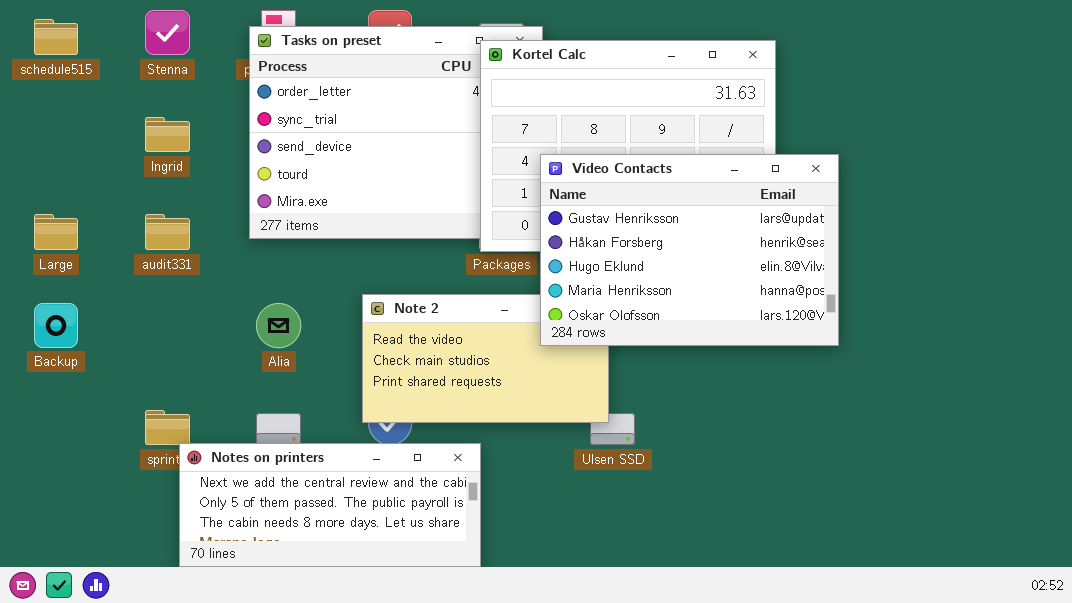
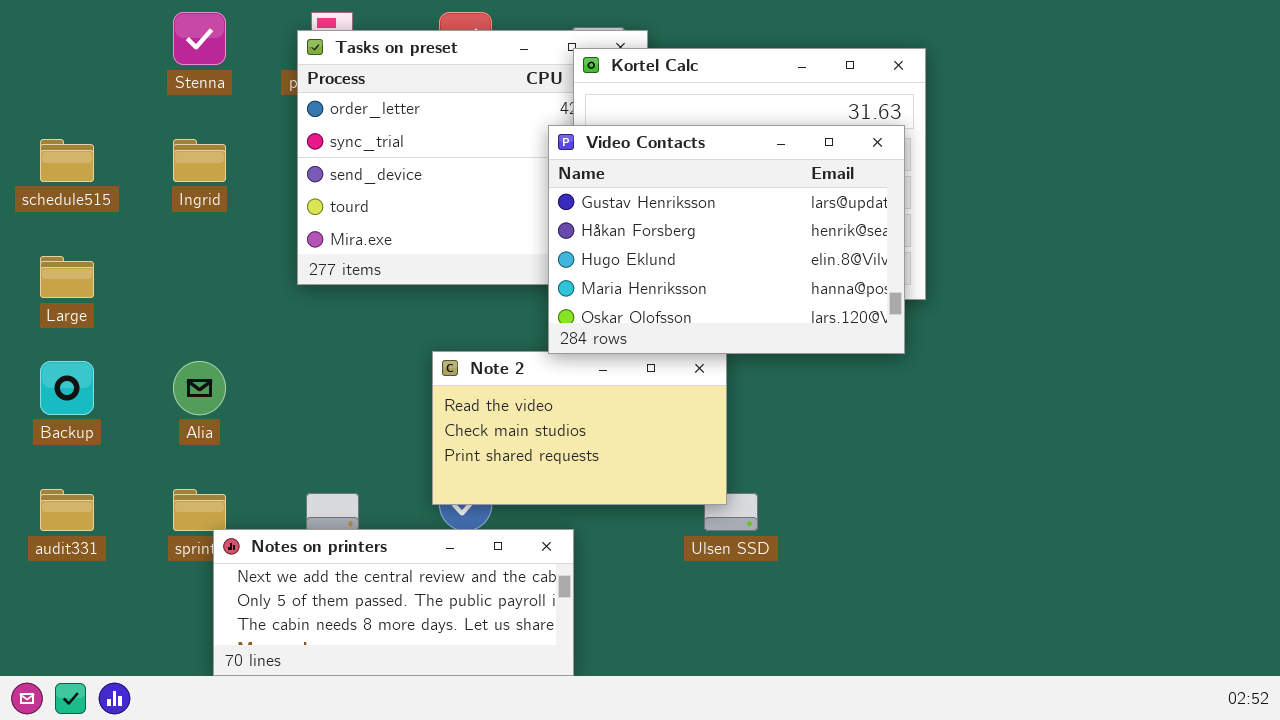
schedule515: [34,19,78,55] -> [40,139,94,182], moved
Video Contacts: [540,154,839,346] -> [548,125,905,354], moved
audit331: [145,214,190,250] -> [40,489,94,531], moved
Alia: [256,303,301,348] -> [173,361,226,415], moved

